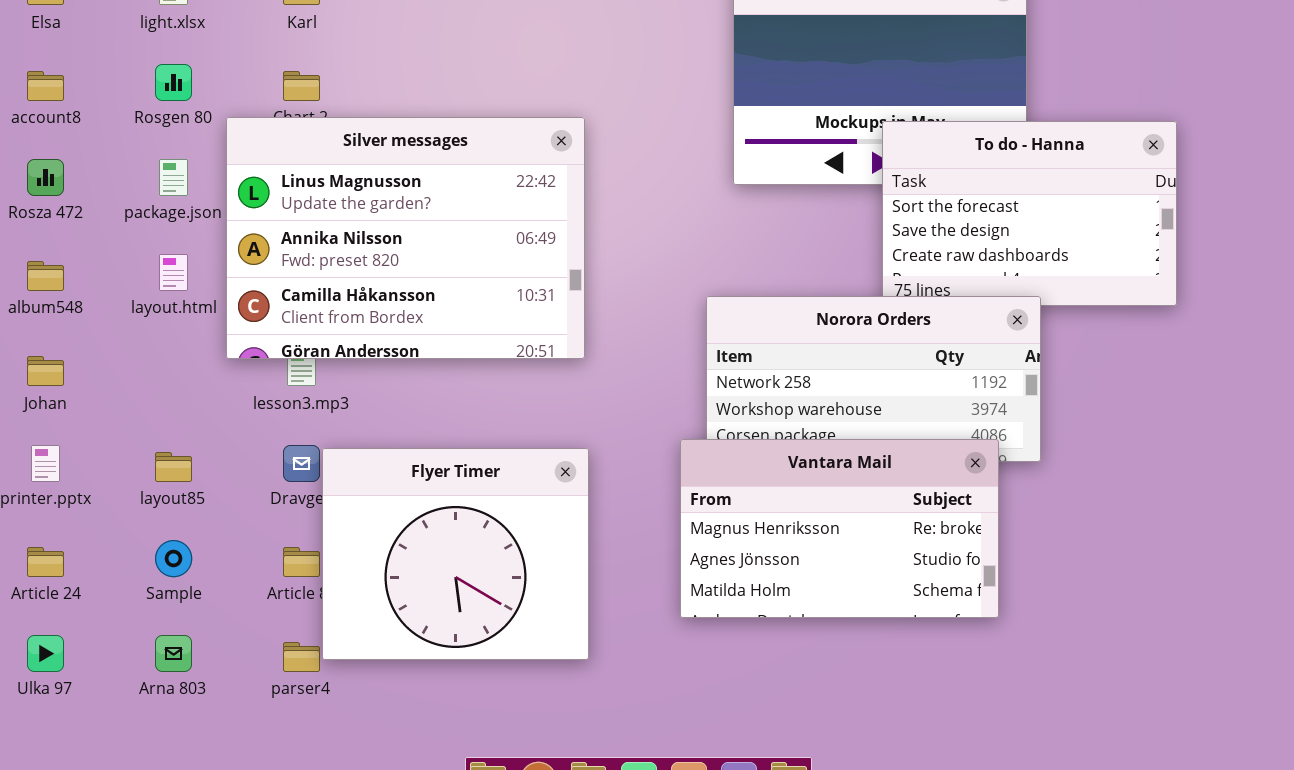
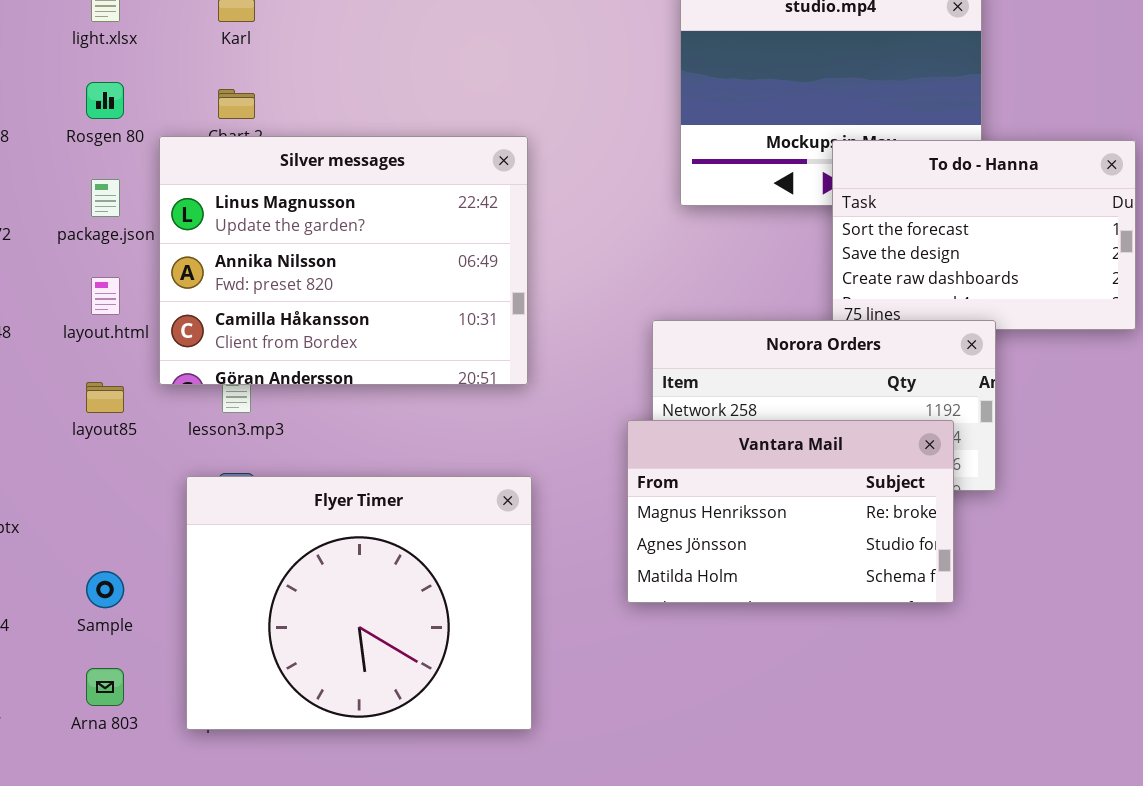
Vantara Mail: [680,439,999,618] -> [627,420,954,603], moved
Flyer Timer: [322,448,589,660] -> [186,476,532,730], resized
layout85: [155,452,192,482] -> [86,382,124,413], moved

